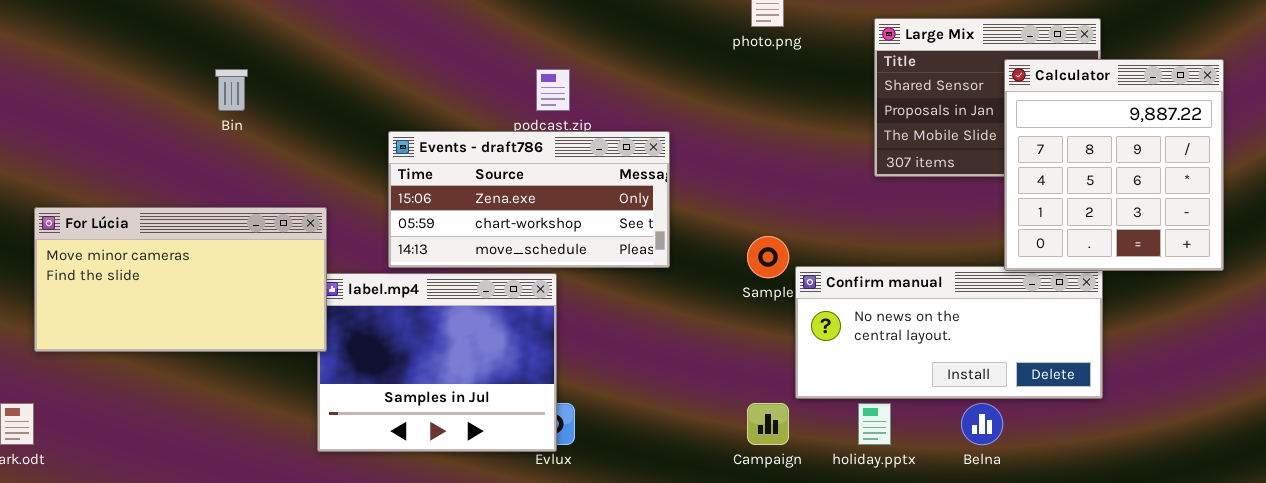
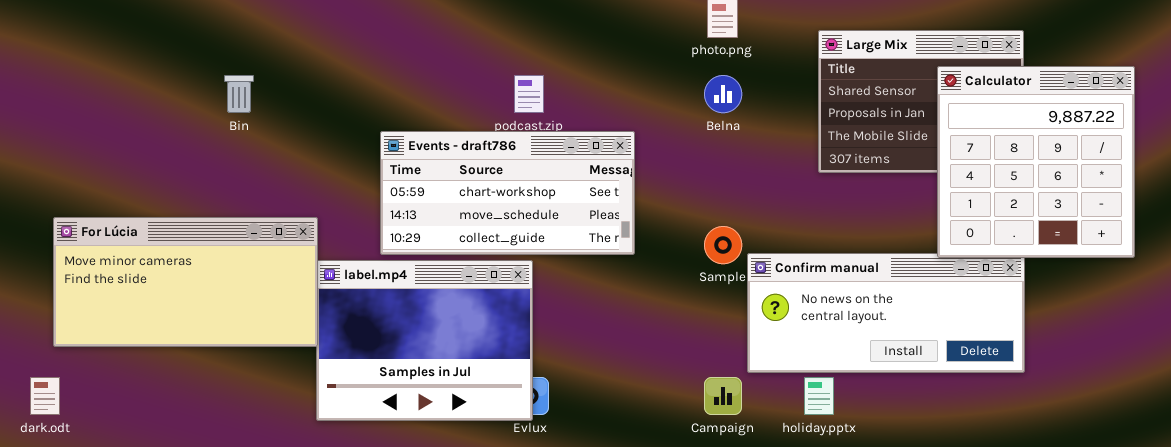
Events - draft786: [388,131,670,268] -> [380,131,635,255], scrolled down 1 row
For Lúcia: [34,207,327,352] -> [53,217,318,347], moved
Belna: [961,403,1003,445] -> [704,75,742,113], moved

